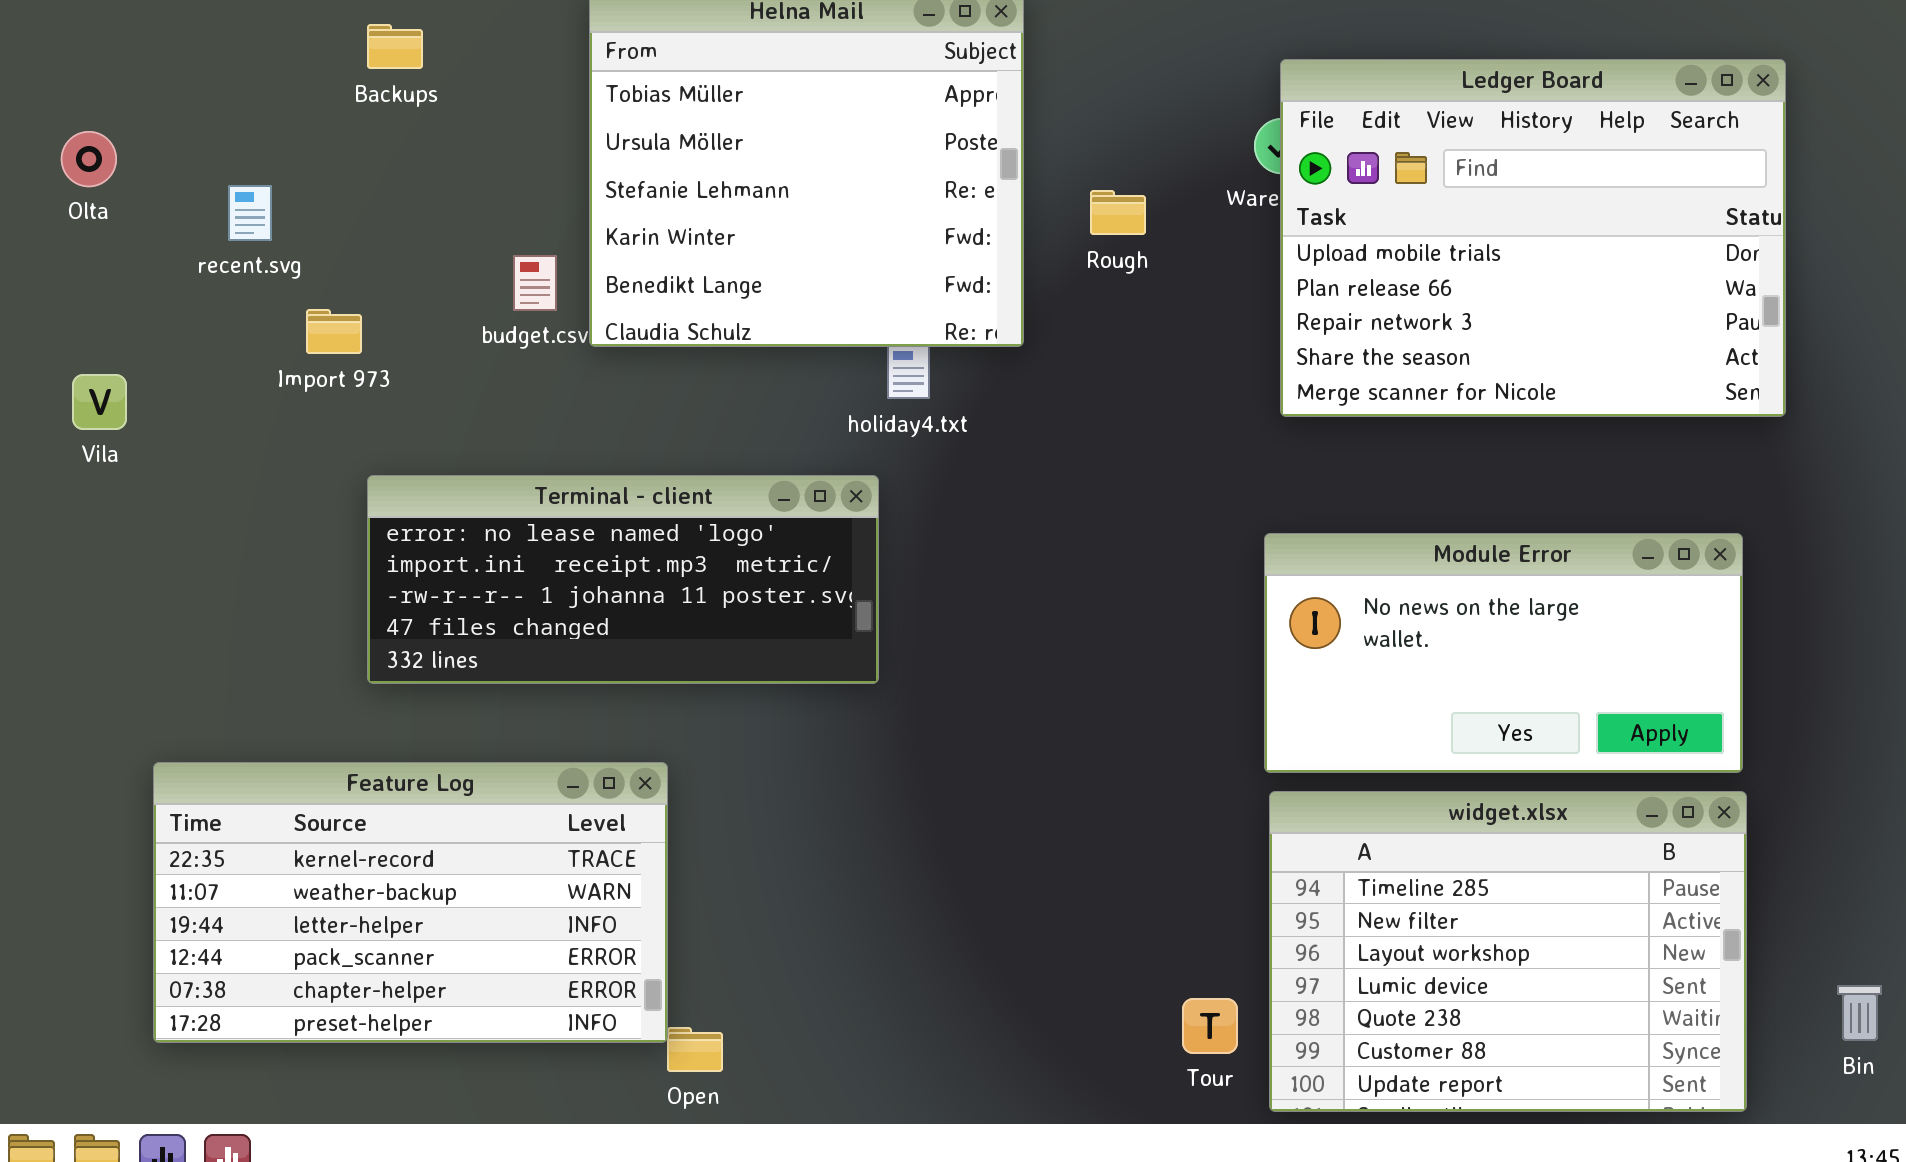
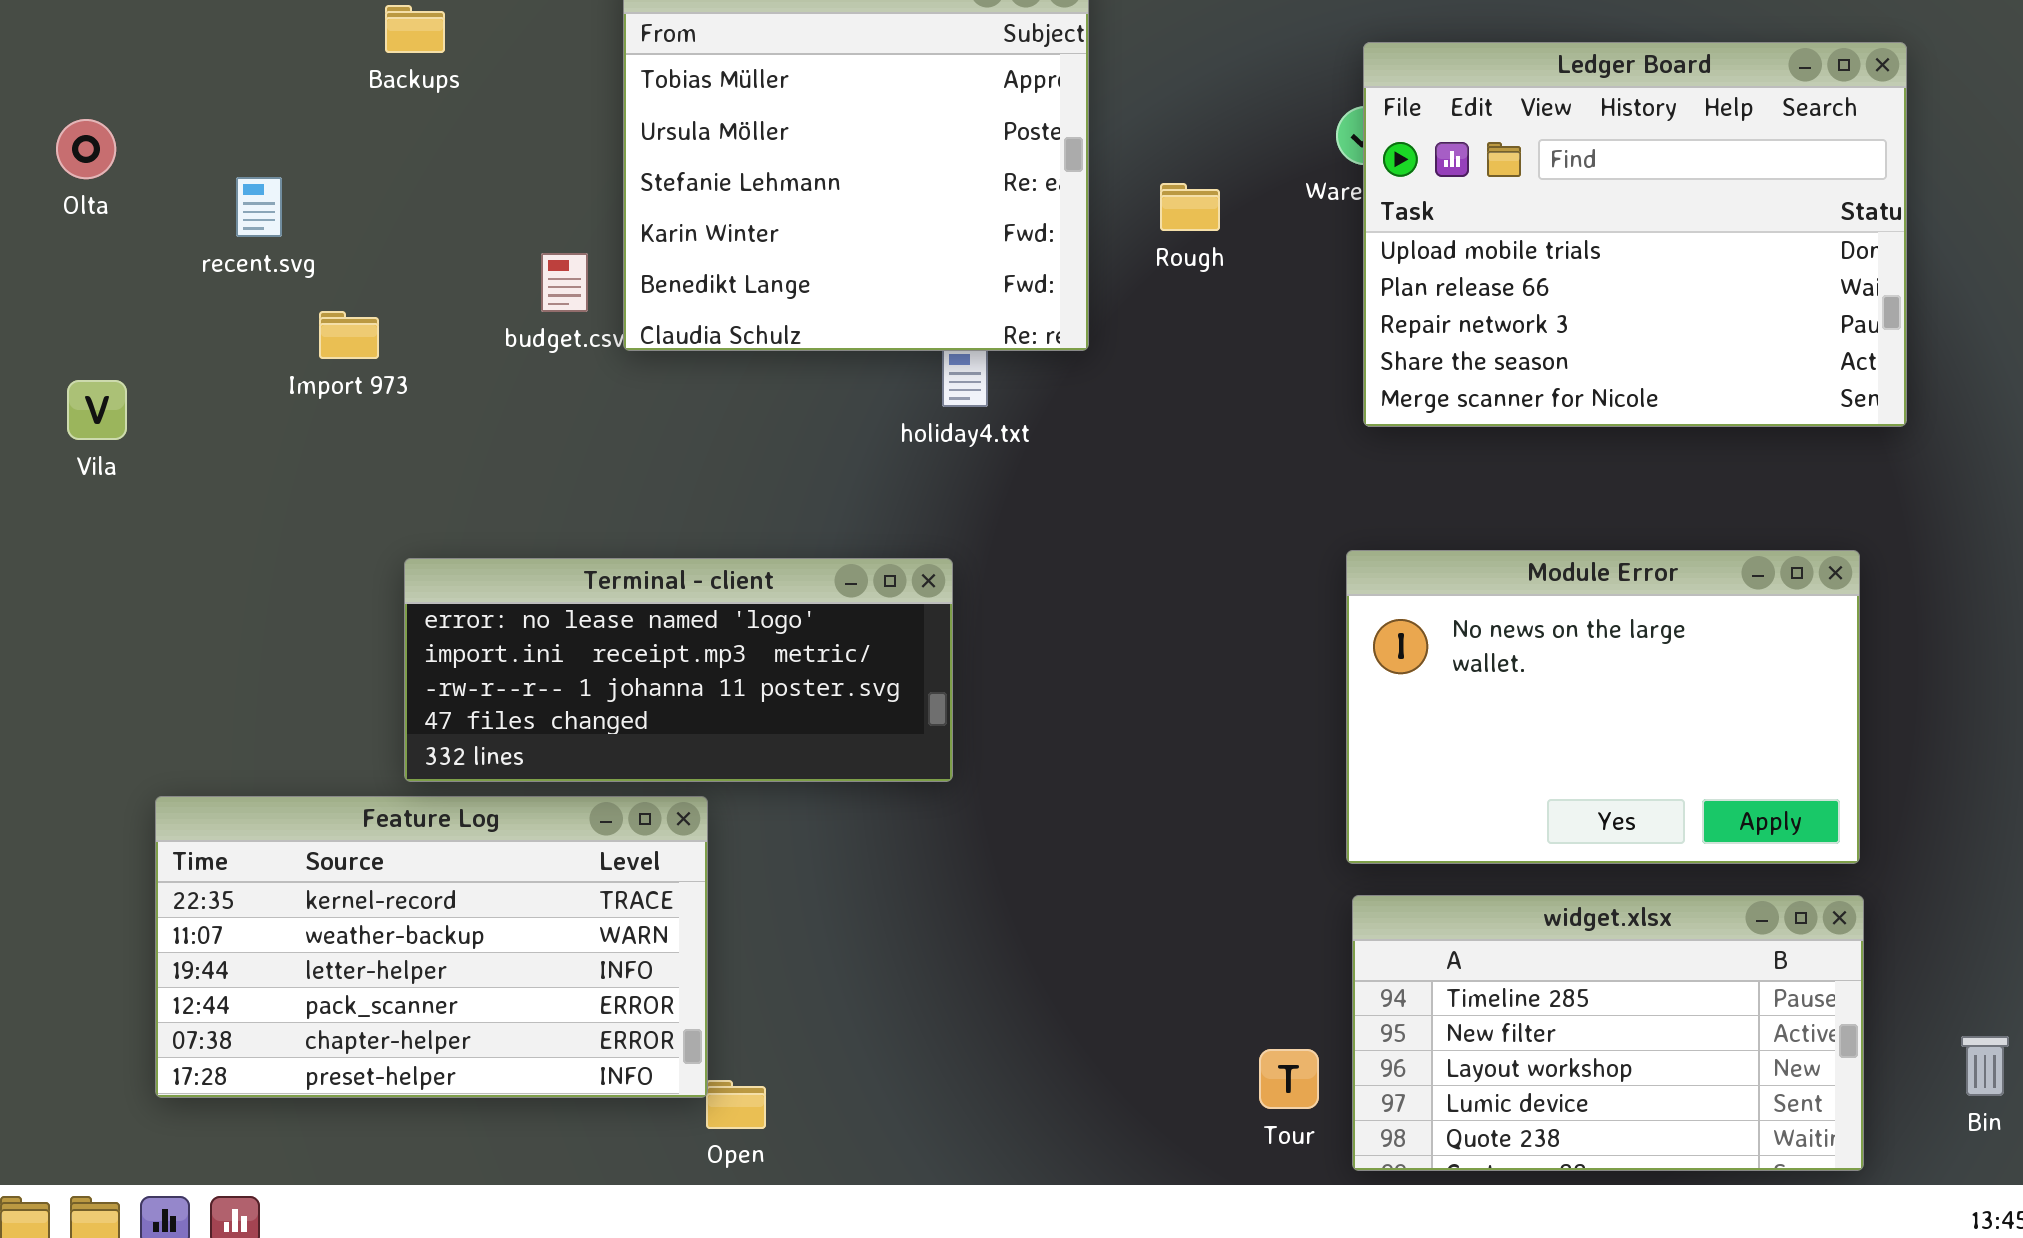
Terminal - client: [367,475,879,684] -> [404,558,953,782], moved
Module Error: [1264,533,1743,773] -> [1346,550,1860,864], resized
widget.xlsx: [1269,791,1747,1112] -> [1352,895,1864,1171], resized

